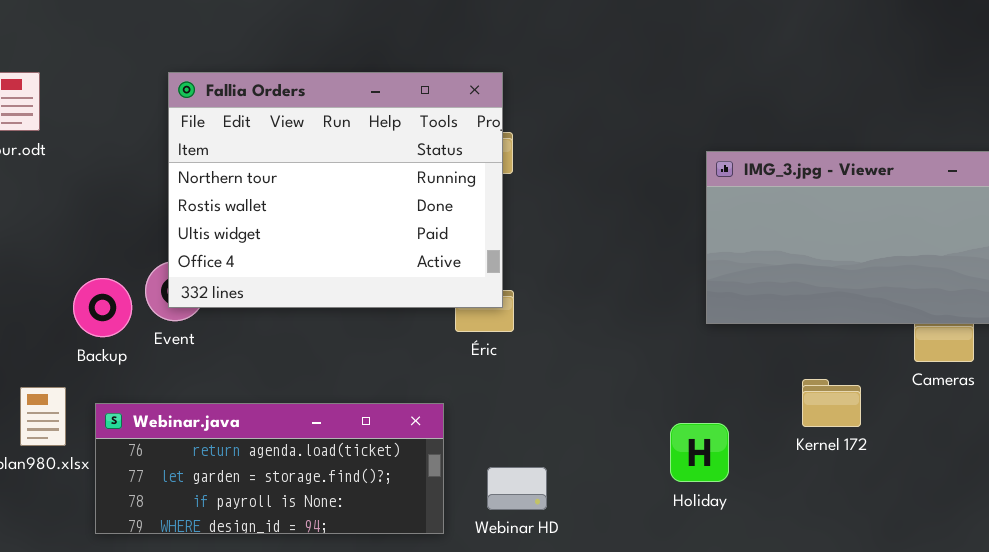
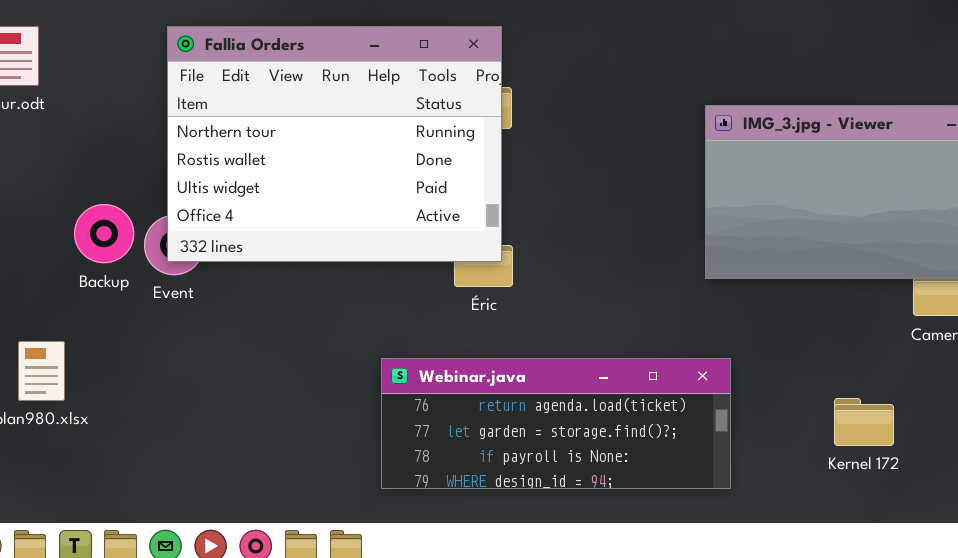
Backup: [73,278,132,337] -> [74,204,134,263], moved
Kernel 172: [802,379,861,427] -> [834,398,894,446], moved
Webinar.java: [95,403,444,534] -> [381,358,731,489], moved

